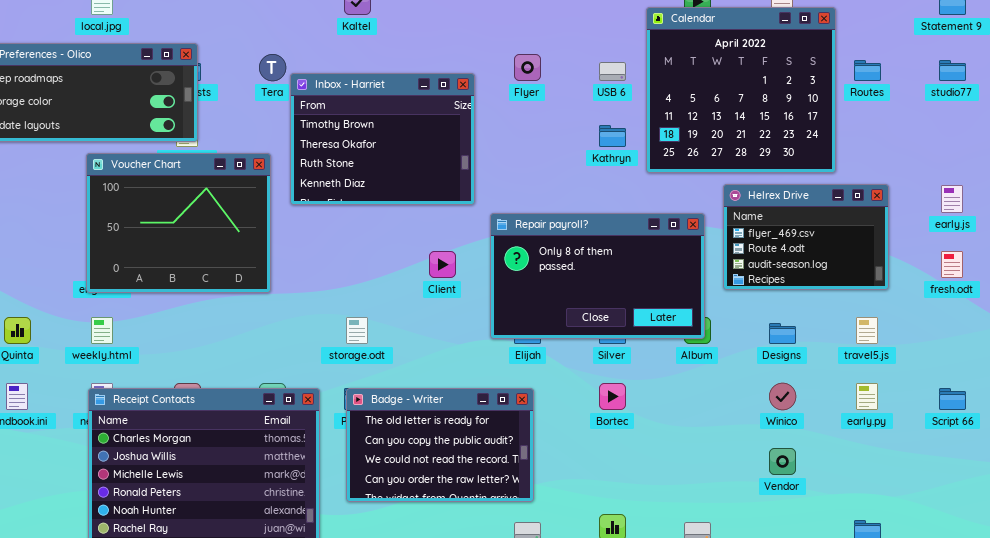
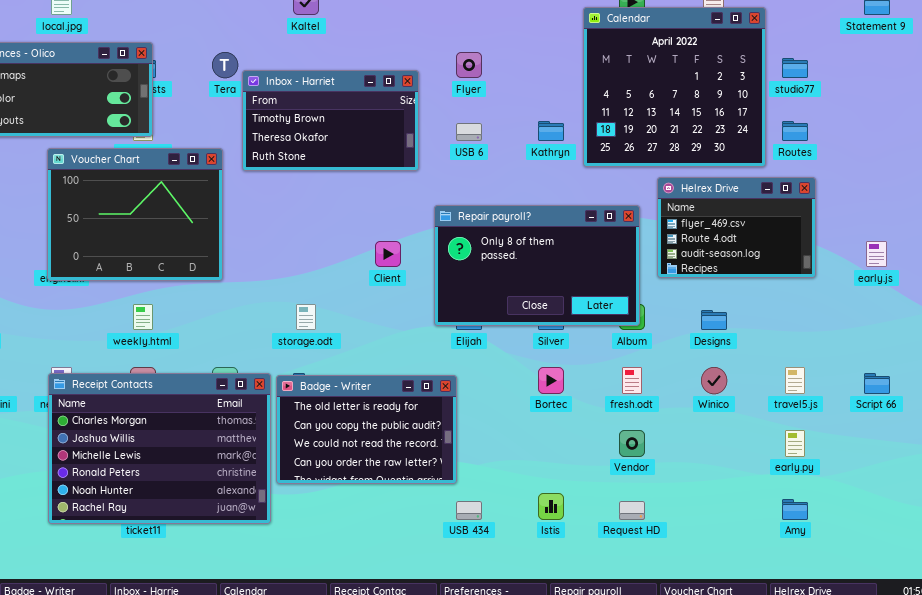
Routes: [854,60,881,81] -> [782,121,808,141], moved
studio77: [939,60,966,81] -> [782,58,808,78], moved
USB 6: [599,62,626,81] -> [456,123,482,141], moved
Inbox - Harriet: [290,73,475,205] -> [242,70,419,171], resized
early.js: [941,185,963,213] -> [866,241,887,267], moved
fresh.odt: [941,251,963,278] -> [622,367,642,394], moved
weekly.html: [91,317,113,344] -> [133,304,153,330], moved
travel5.js: [856,317,878,344] -> [785,367,805,394], moved
early.py: [856,383,878,410] -> [785,430,805,457], moved
Badge - Writer: [346,388,534,502] -> [276,375,457,484], moved
Vendor: [769,448,796,475] -> [619,430,645,457], moved

